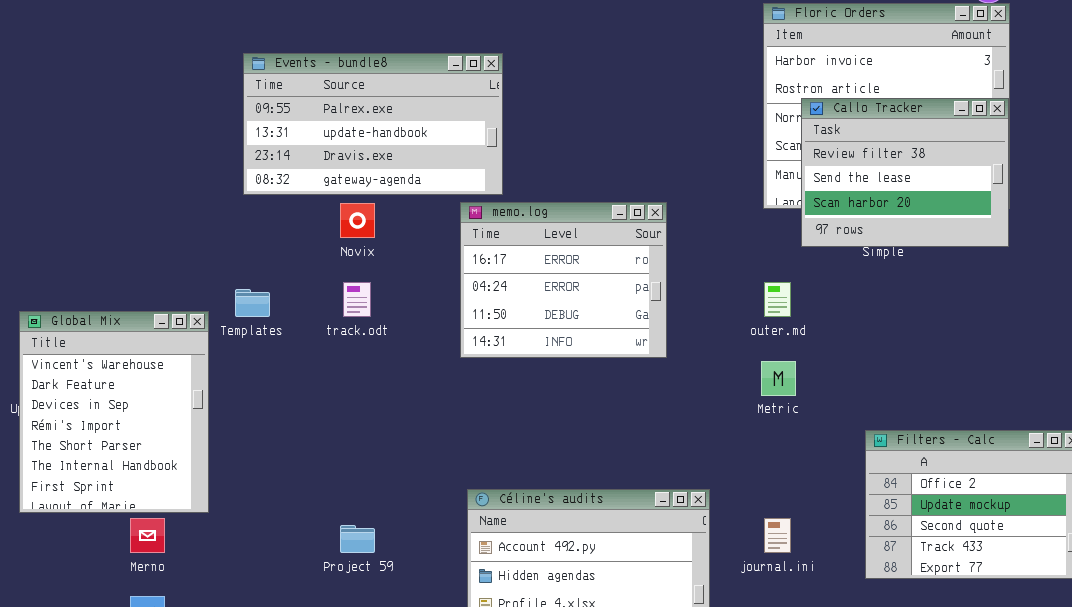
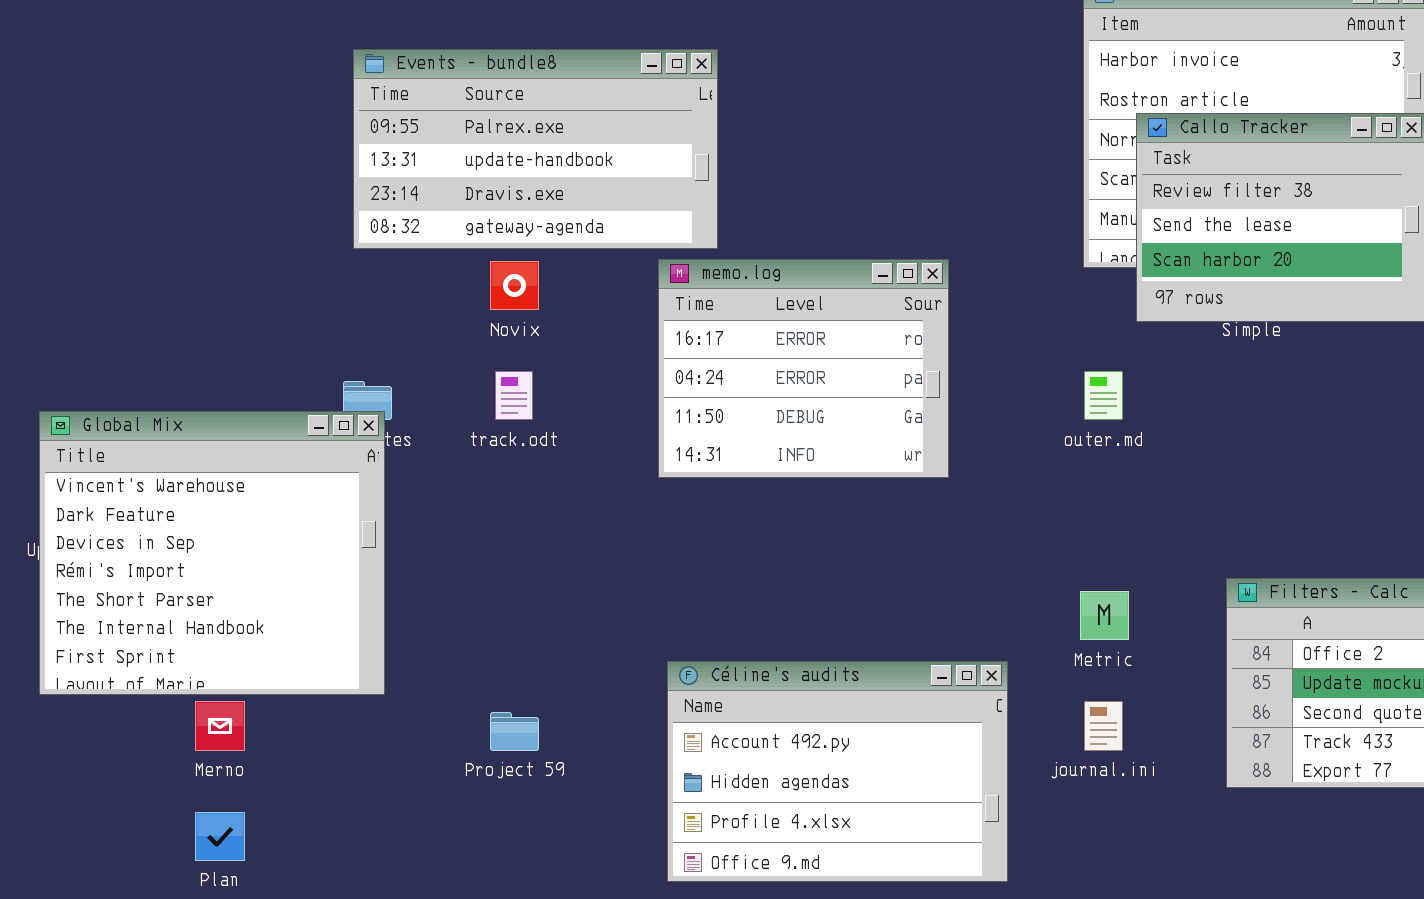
Global Mix: [19,311,209,513] -> [39,411,385,695], resized
Metric: [761,361,796,396] -> [1080,591,1129,640], moved

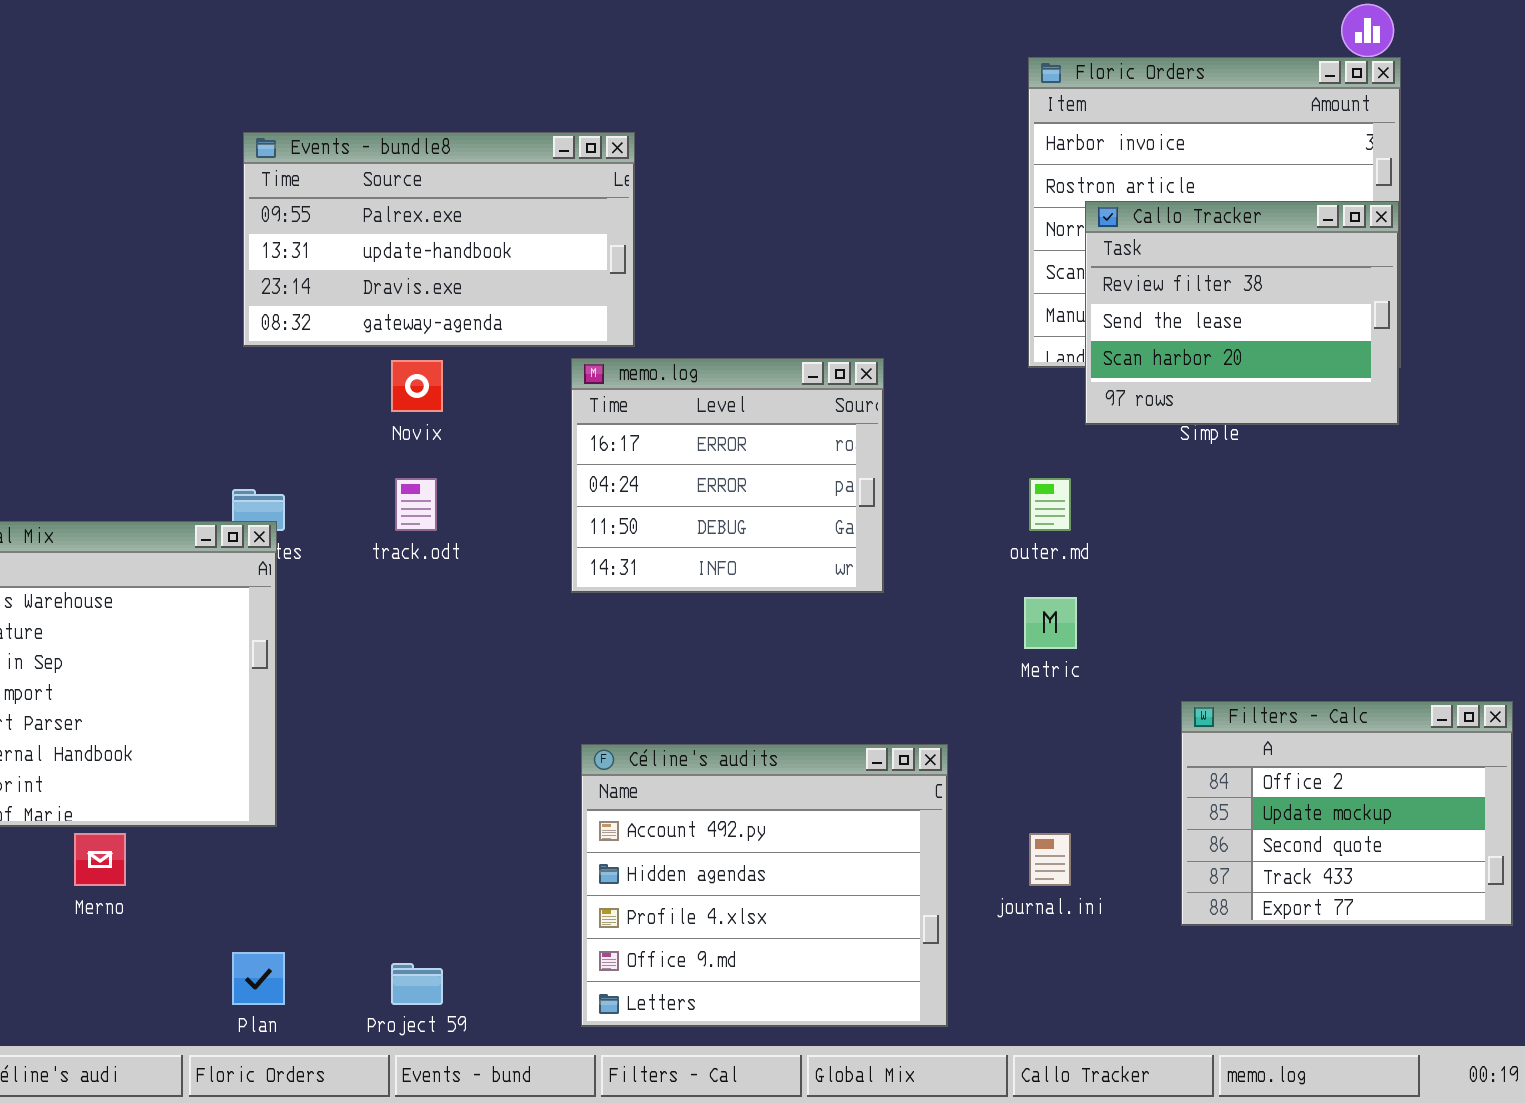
Metric: [1080,591,1129,640] -> [1024,597,1077,649], moved
Céline's audits: [667,661,1008,882] -> [581,744,948,1027], resized
Project 59: [490,712,539,751] -> [391,963,443,1005], moved
Plan: [195,812,245,861] -> [232,952,285,1005], moved

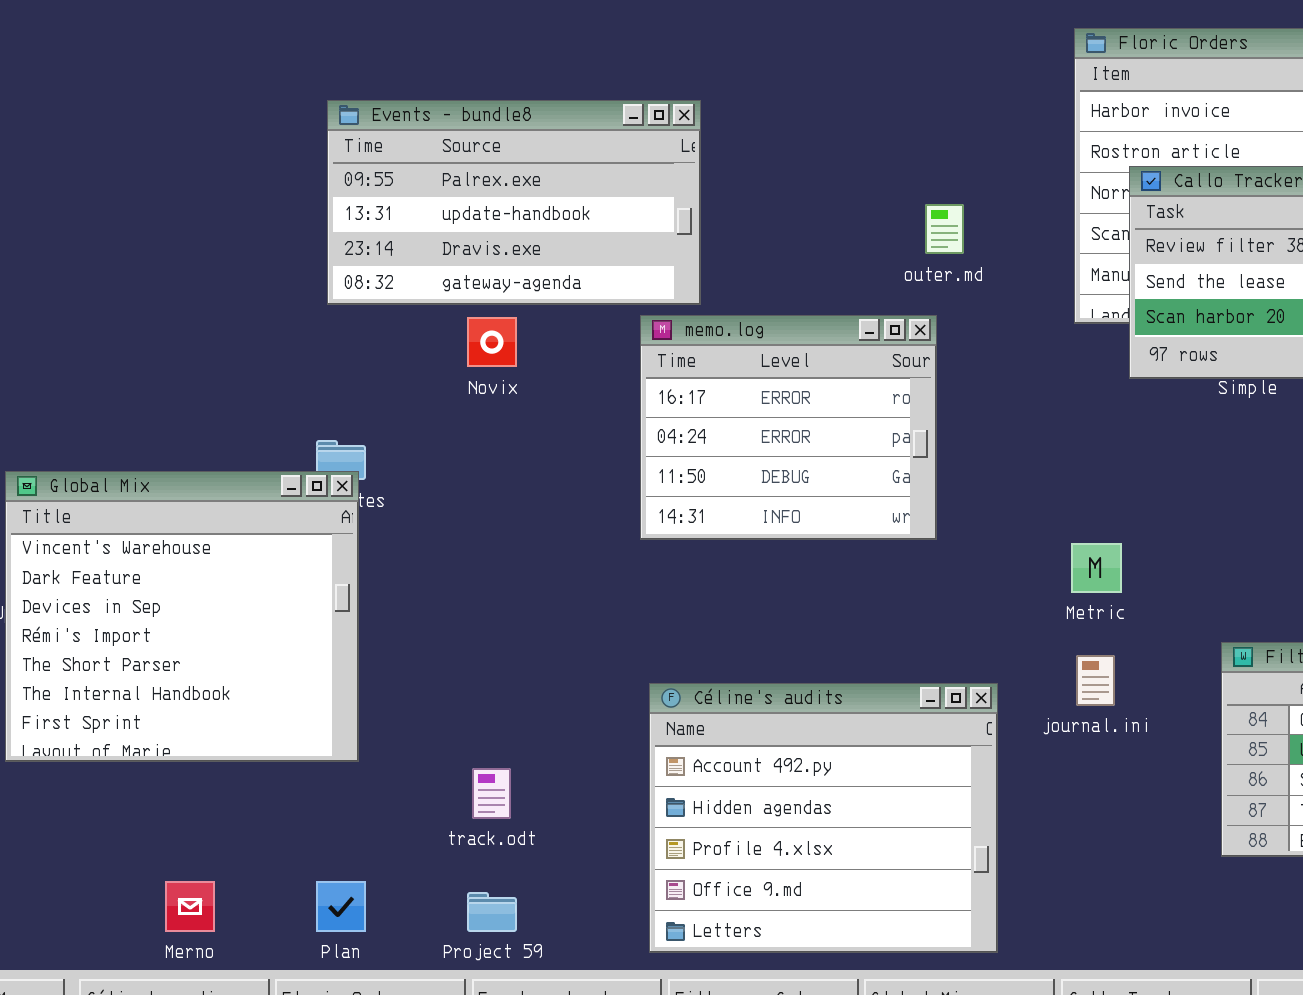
track.odt: [395,478,437,531] -> [472,768,511,819], moved
outer.md: [1029,478,1071,531] -> [925,204,964,254], moved
Merno: [74,833,126,886] -> [165,881,215,932], moved
journal.ini: [1029,833,1071,886] -> [1076,655,1115,706], moved

